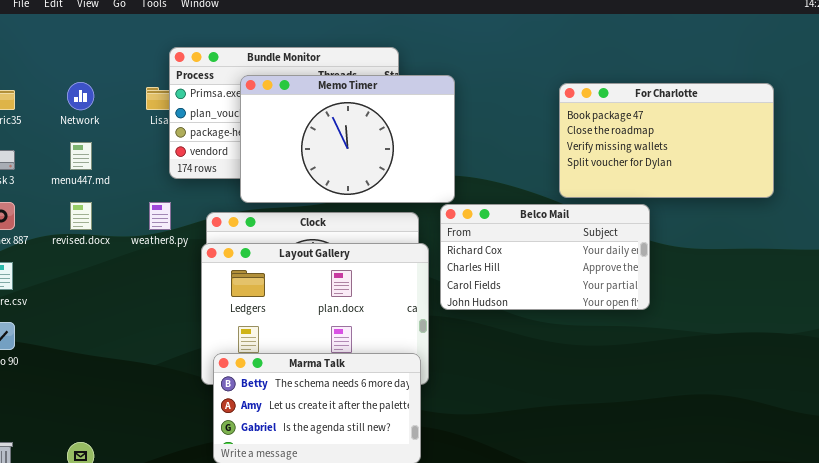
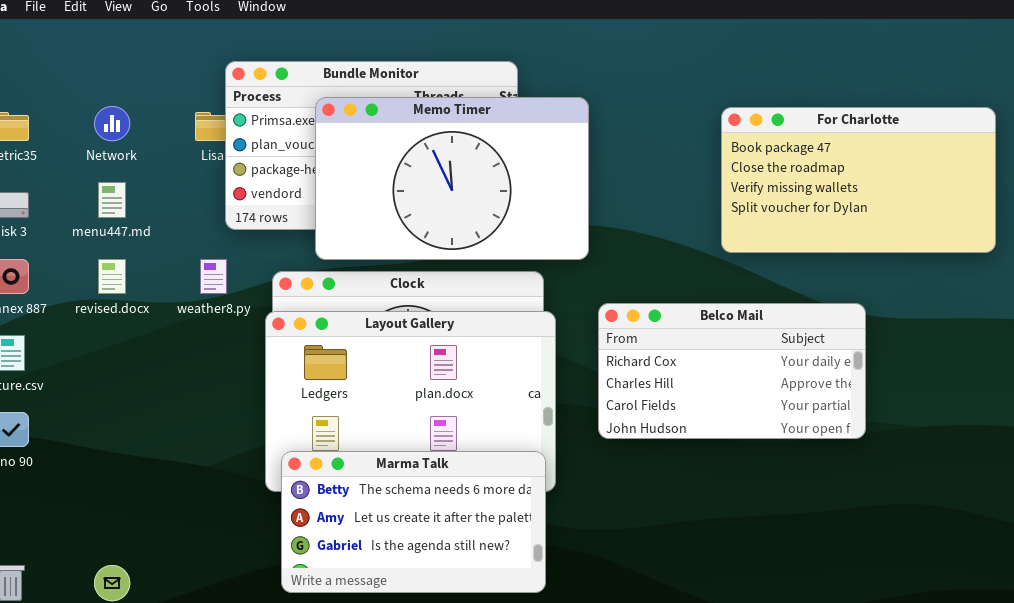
Belco Mail: [440,204,650,310] -> [598,303,866,439], moved

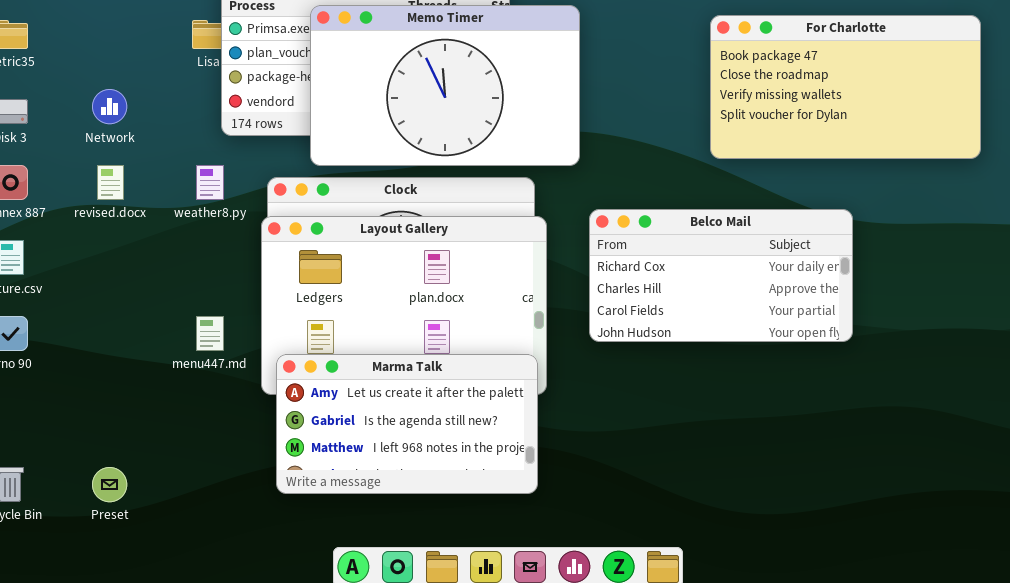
Network: [94,106,130,141] -> [92,89,127,124], moved
menu447.md: [98,182,126,218] -> [196,316,224,351], moved
Marma Talk: [281,451,546,593] -> [276,354,538,494], scrolled down 1 row

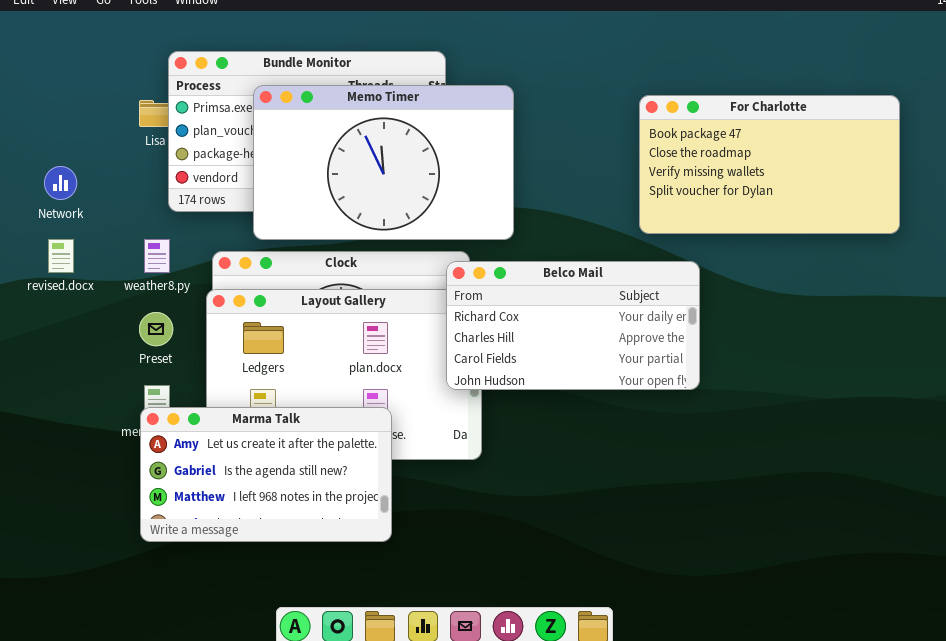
Belco Mail: [589,209,853,342] -> [446,261,700,390], moved
Marma Talk: [276,354,538,494] -> [140,407,392,542], moved
Preset: [92,467,127,502] -> [139,312,173,346], moved

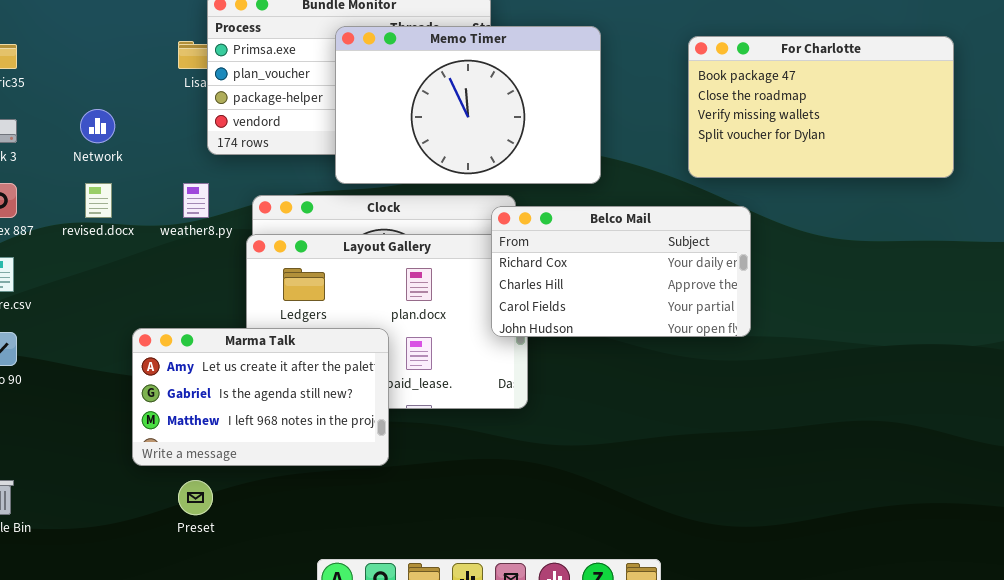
Memo Timer: [253,85,514,240] -> [335,26,601,184], moved
Preset: [139,312,173,346] -> [178,480,213,515], moved
Marma Talk: [140,407,392,542] -> [132,328,389,466], moved

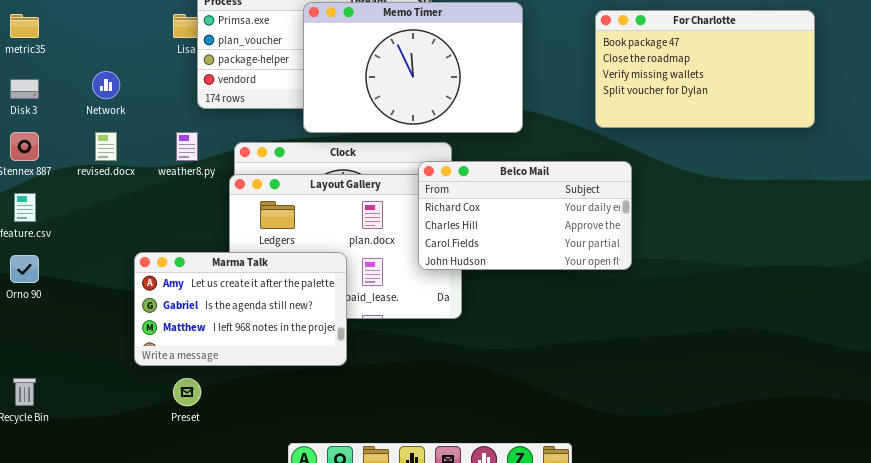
Belco Mail: [491,206,751,337] -> [418,161,632,270], moved

